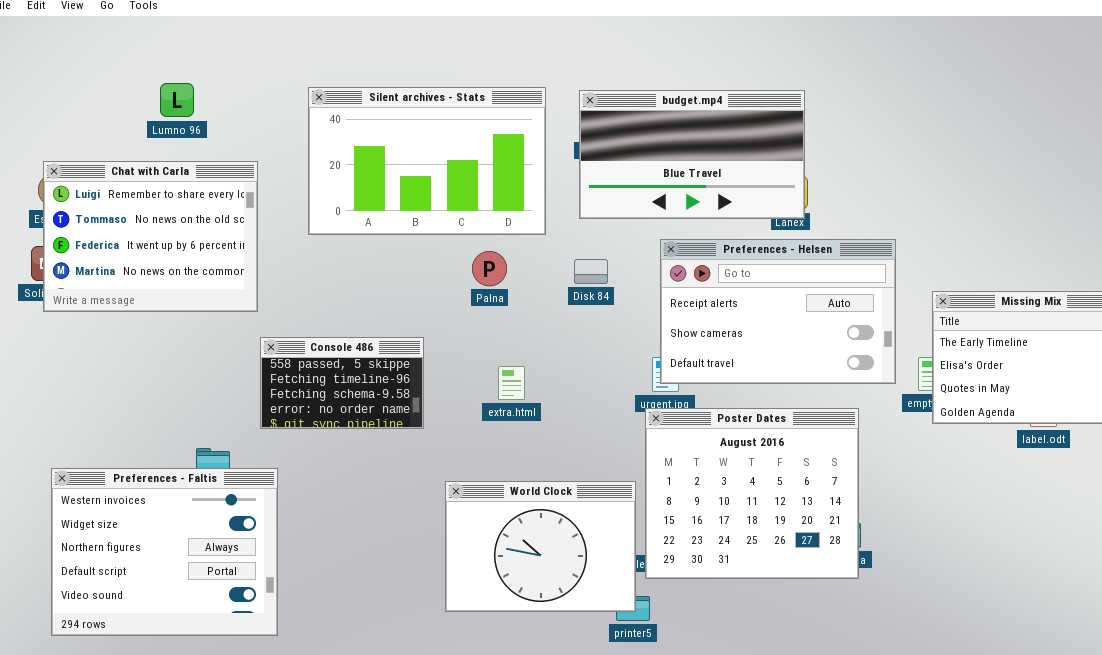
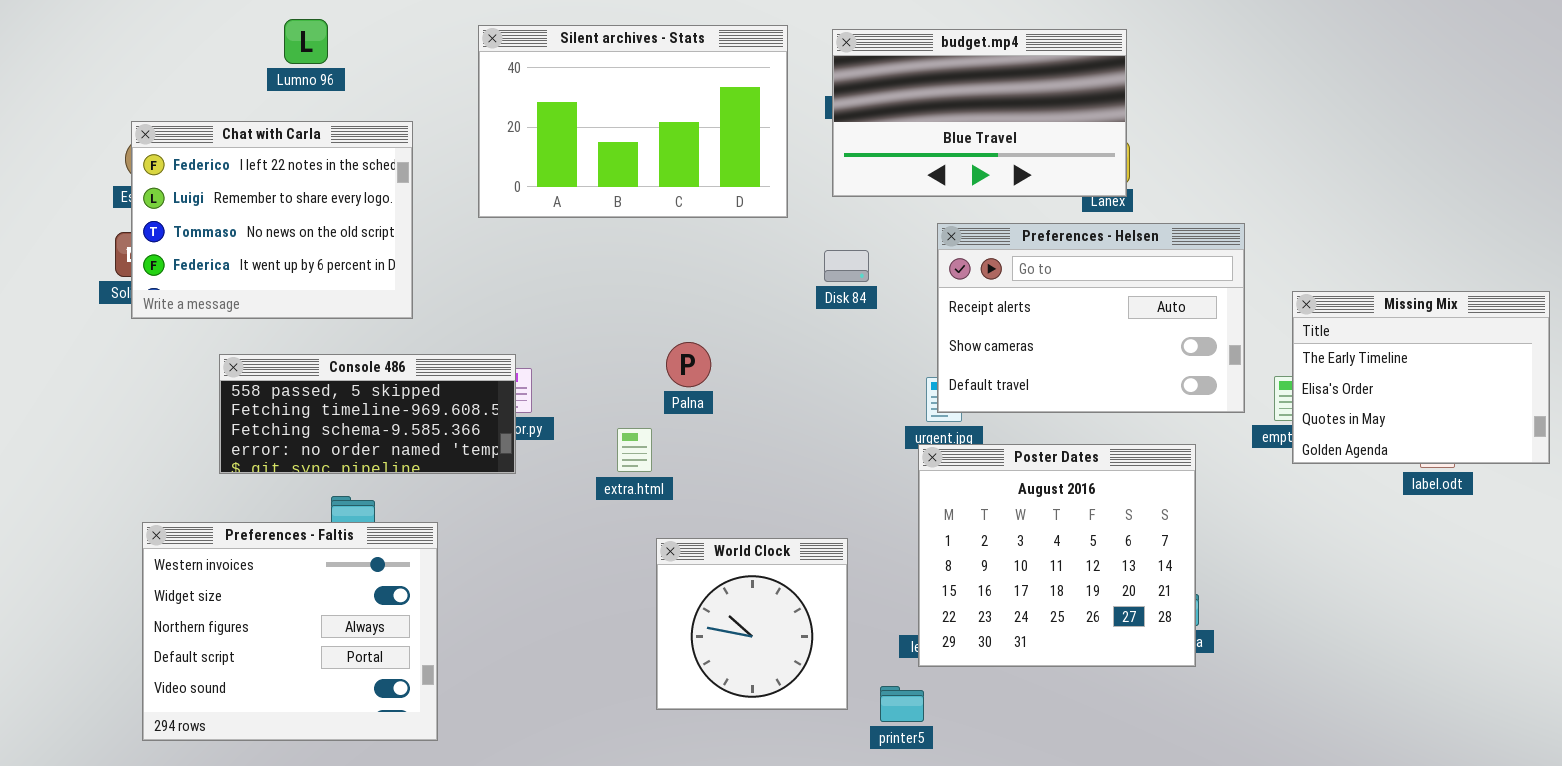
Chat with Carla: [43,161,258,312] -> [131,121,413,319], scrolled up 1 row
Palna: [472,251,507,286] -> [666,342,711,387], moved
Console 486: [260,337,424,429] -> [219,354,516,474], moved, resized
extra.html: [498,366,525,400] -> [617,428,652,472], moved
World Clock: [445,481,636,612] -> [656,538,848,710], resized

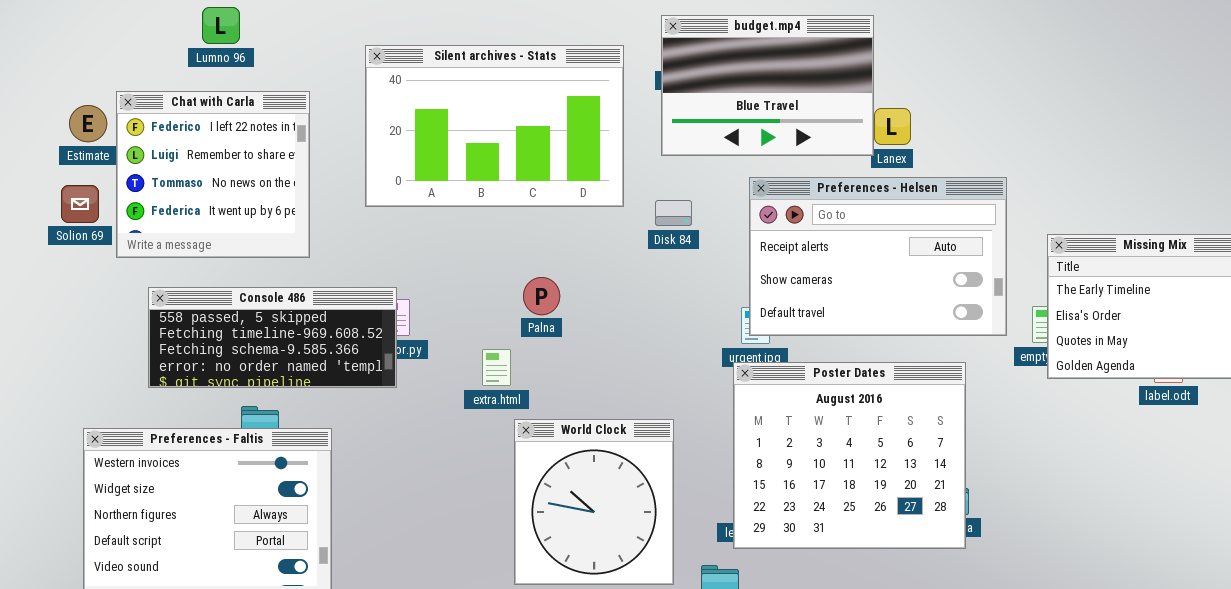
Silent archives - Stats: [478,25,788,218] -> [365,45,624,207], moved
budget.mp4: [832,29,1127,197] -> [661,15,874,156], resized
Chat with Carla: [131,121,413,319] -> [116,91,310,258], resized
World Clock: [656,538,848,710] -> [514,419,674,585], resized

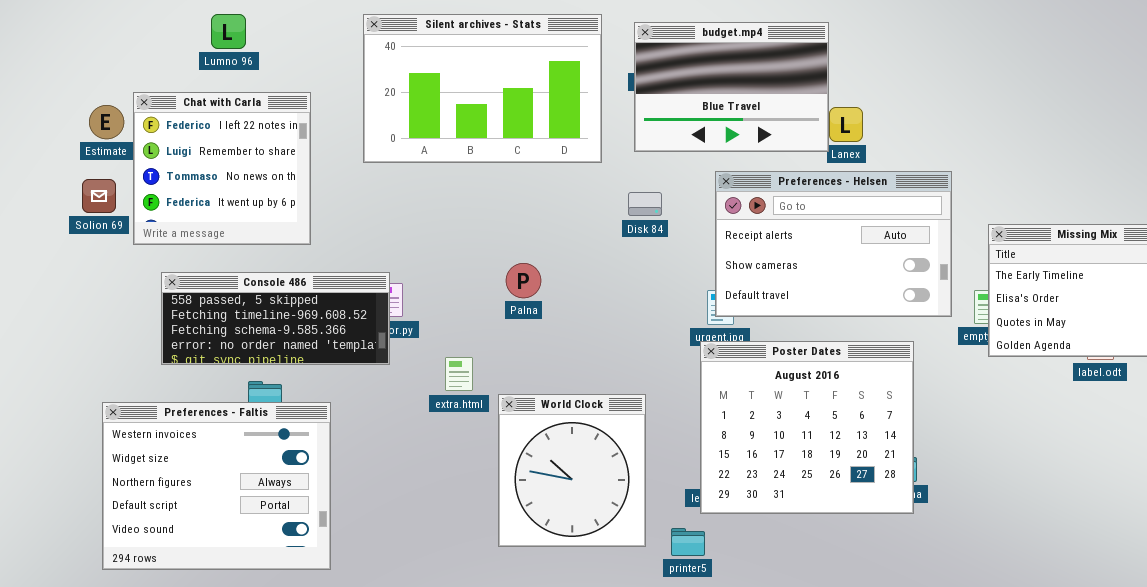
Silent archives - Stats: [365,45,624,207] -> [363,14,602,163], moved
extra.html: [482,349,511,386] -> [445,357,473,391], moved

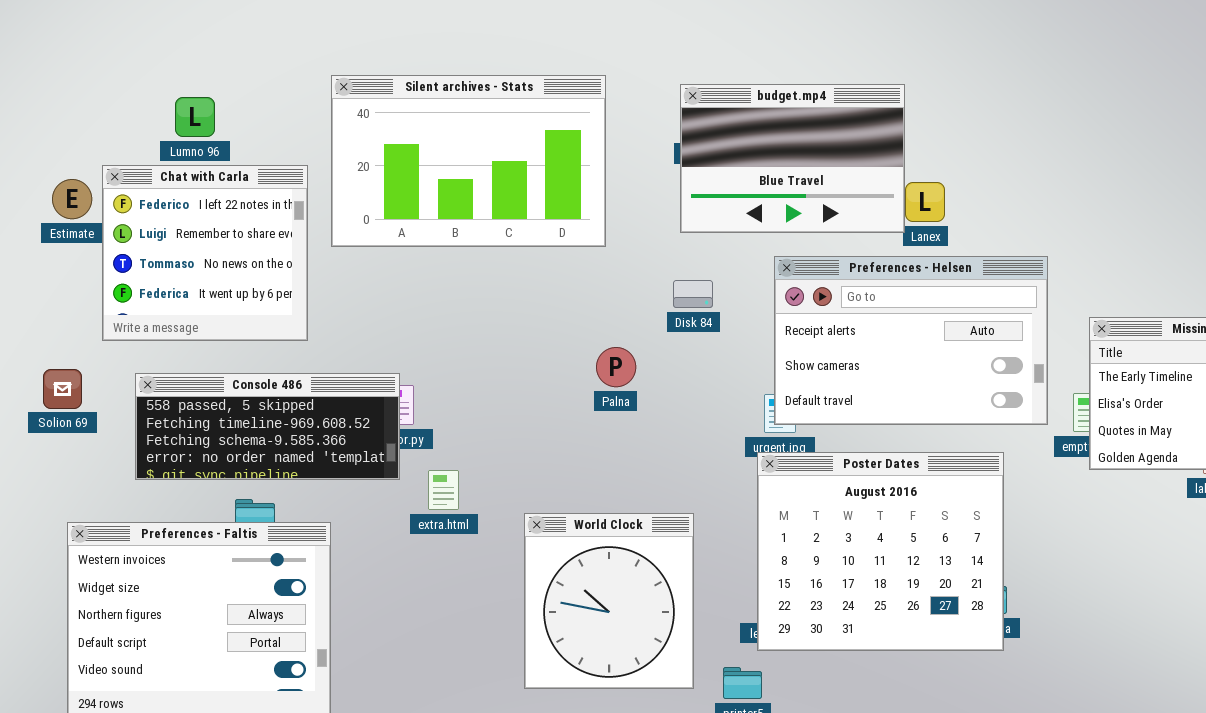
Lumno 96: [211,14,246,49] -> [175,97,215,137], moved
Silent archives - Stats: [363,14,602,163] -> [331,75,606,247], moved
Solion 69: [82,179,116,213] -> [43,369,82,409], moved
Palna: [506,263,541,298] -> [596,347,636,387], moved
extra.html: [445,357,473,391] -> [428,470,459,510], moved

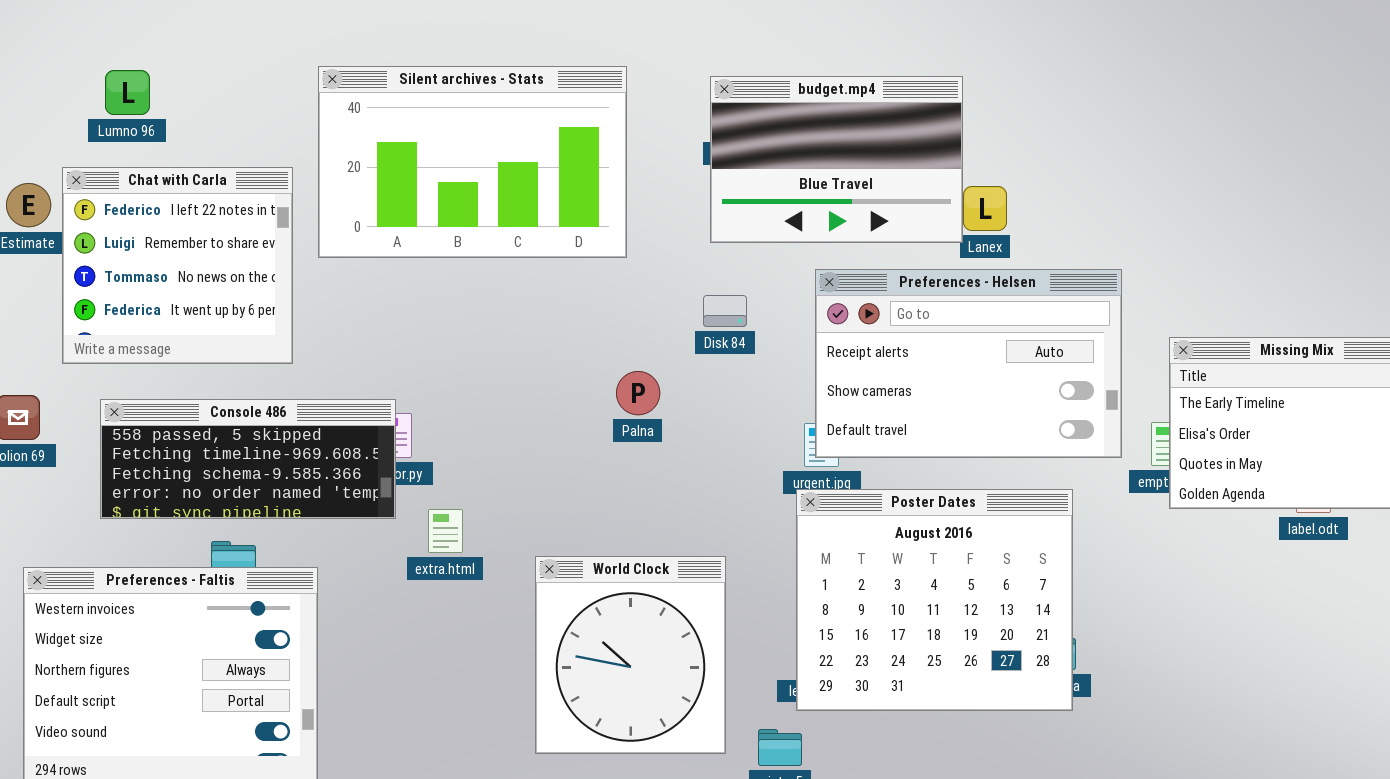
Lumno 96: [175,97,215,137] -> [105,70,150,115], moved

